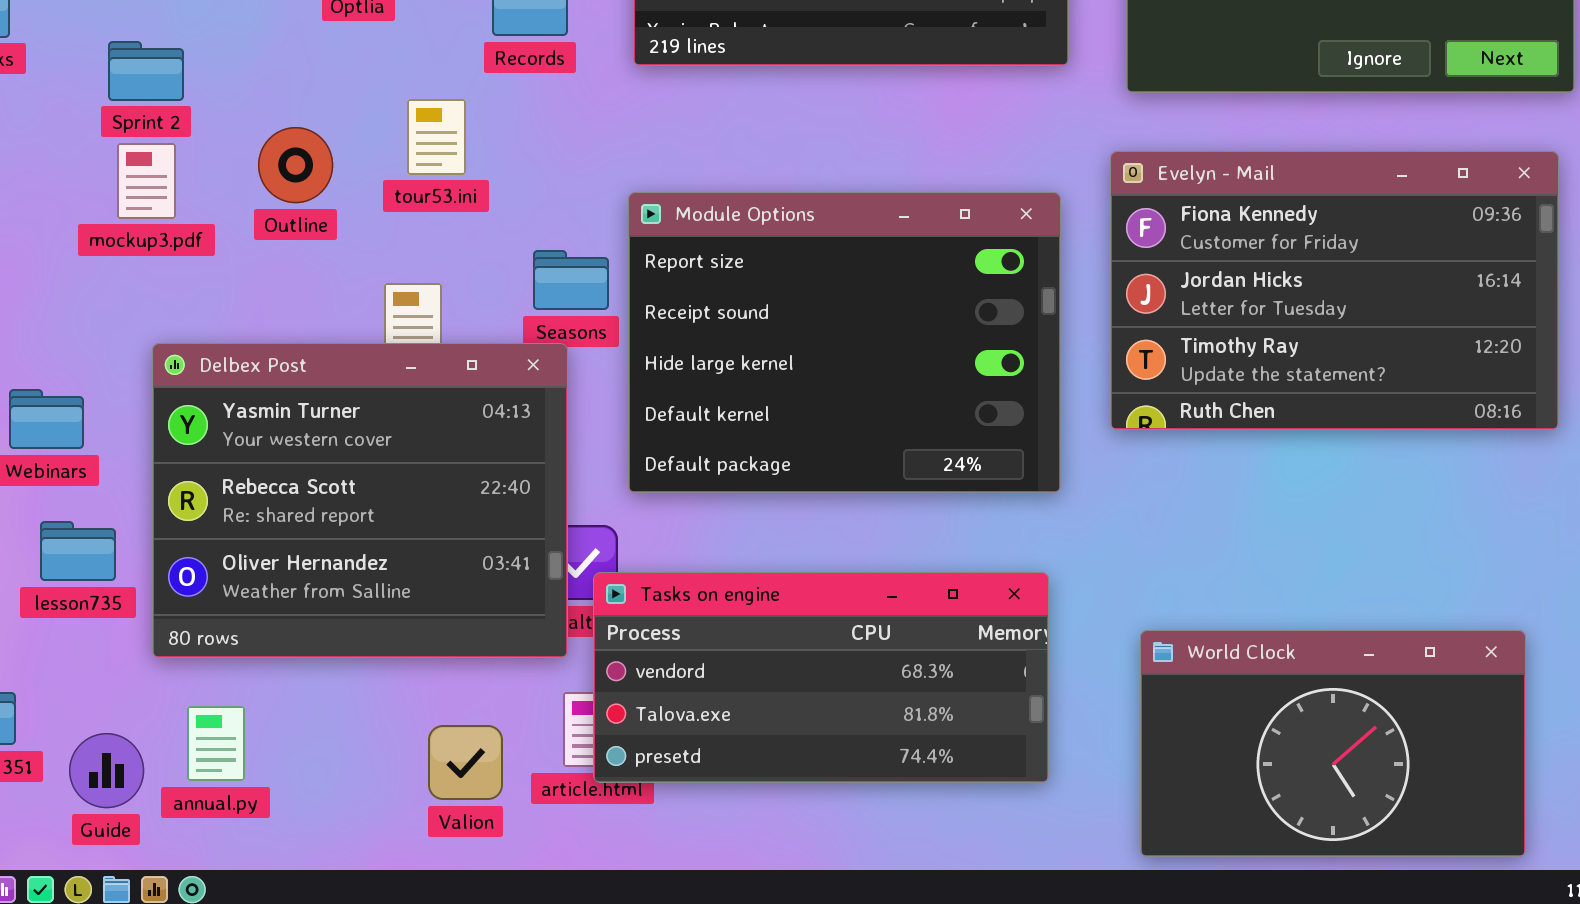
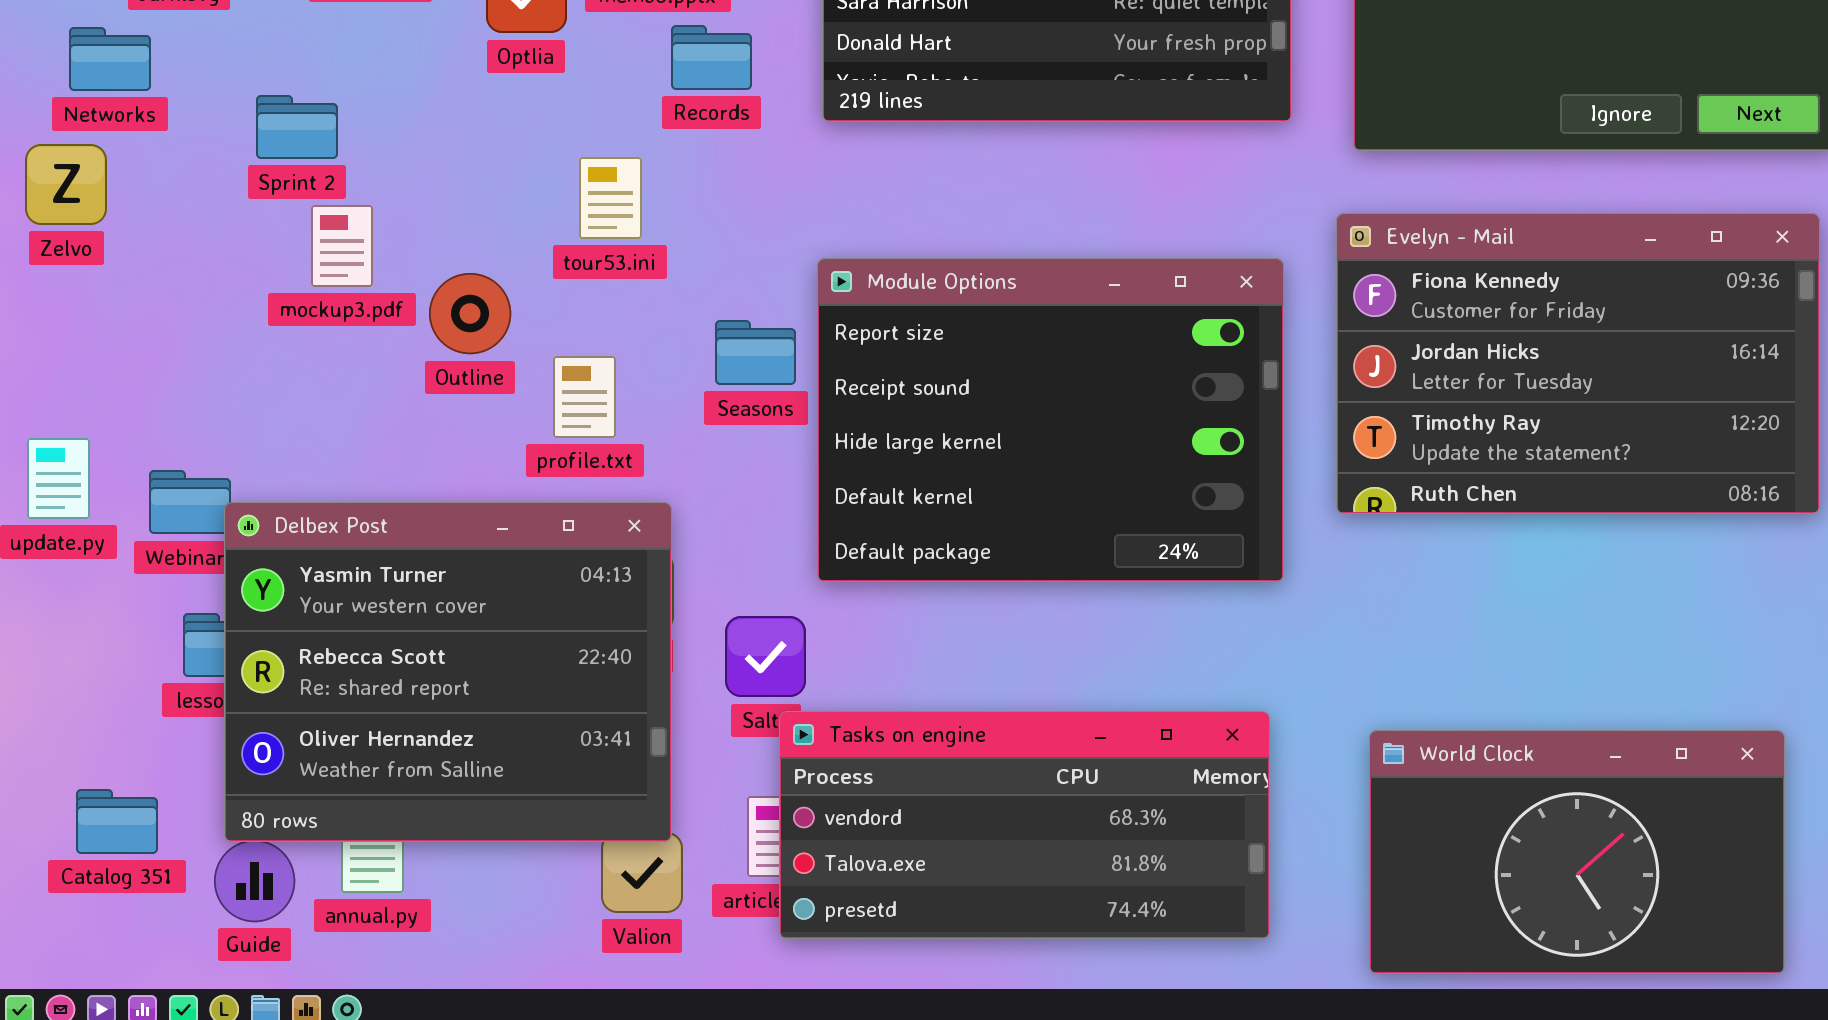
Outline: [258,127,333,203] -> [429,273,511,354], moved
mockup3.pdf: [117,143,176,219] -> [311,205,373,287], moved
Delbex Post: [152,343,568,658] -> [224,502,672,842], moved
Tasks on engine: [593,572,1049,783] -> [779,711,1270,939], moved

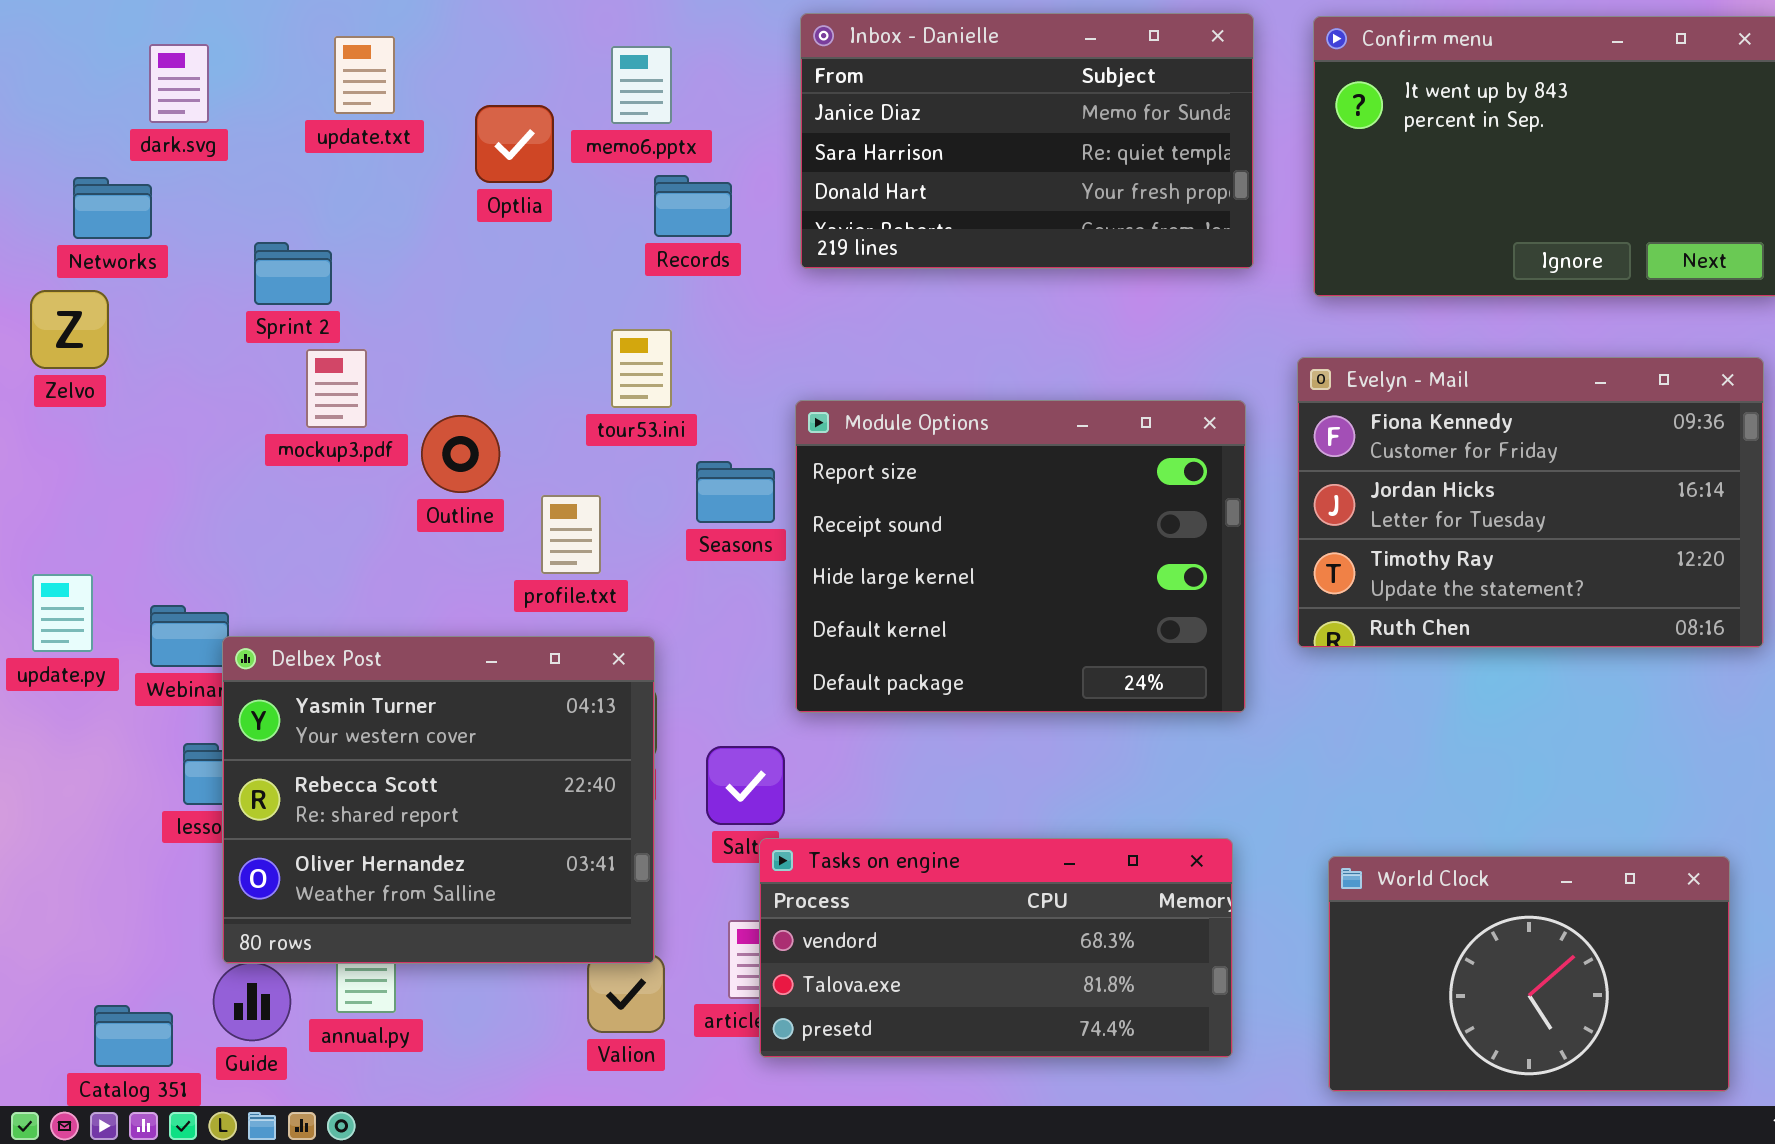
tour53.ini: [579,157,642,239] -> [611,329,672,408], moved
Catalog 351: [76,789,158,854] -> [94,1005,173,1067], moved

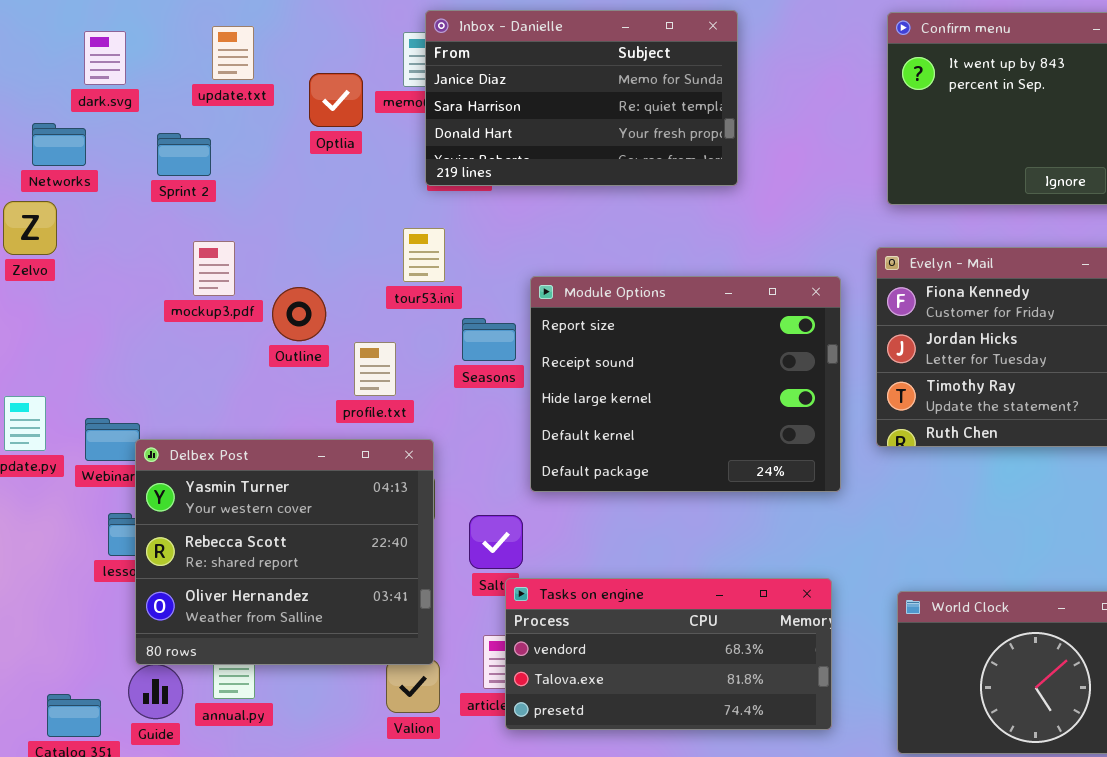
Inbox - Danielle: [800,13,1254,269] -> [425,10,738,186], moved
Sprint 2: [254,242,332,305] -> [157,133,211,176], moved

